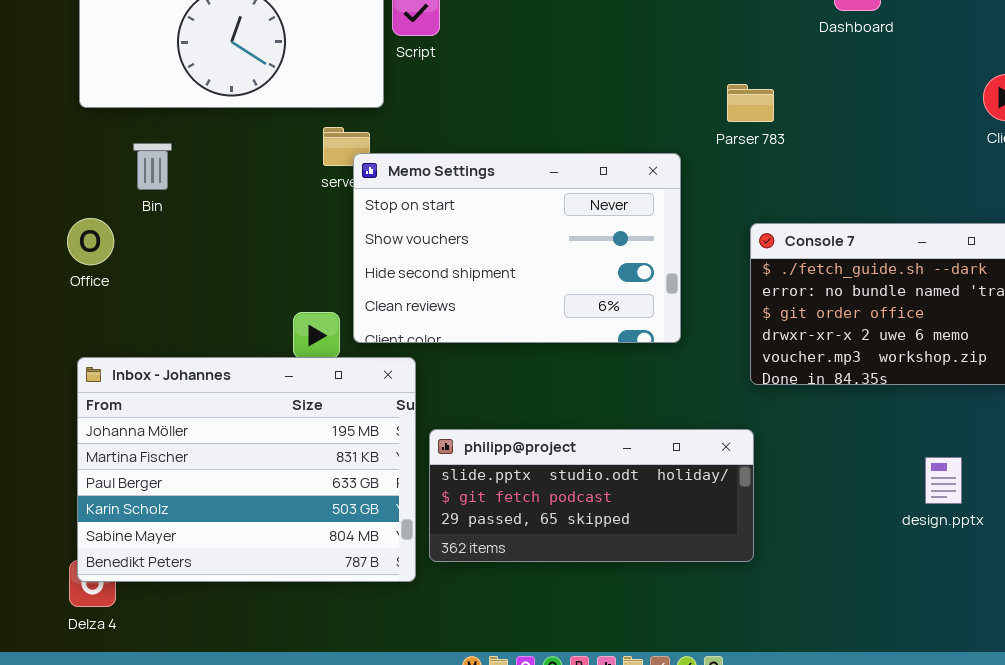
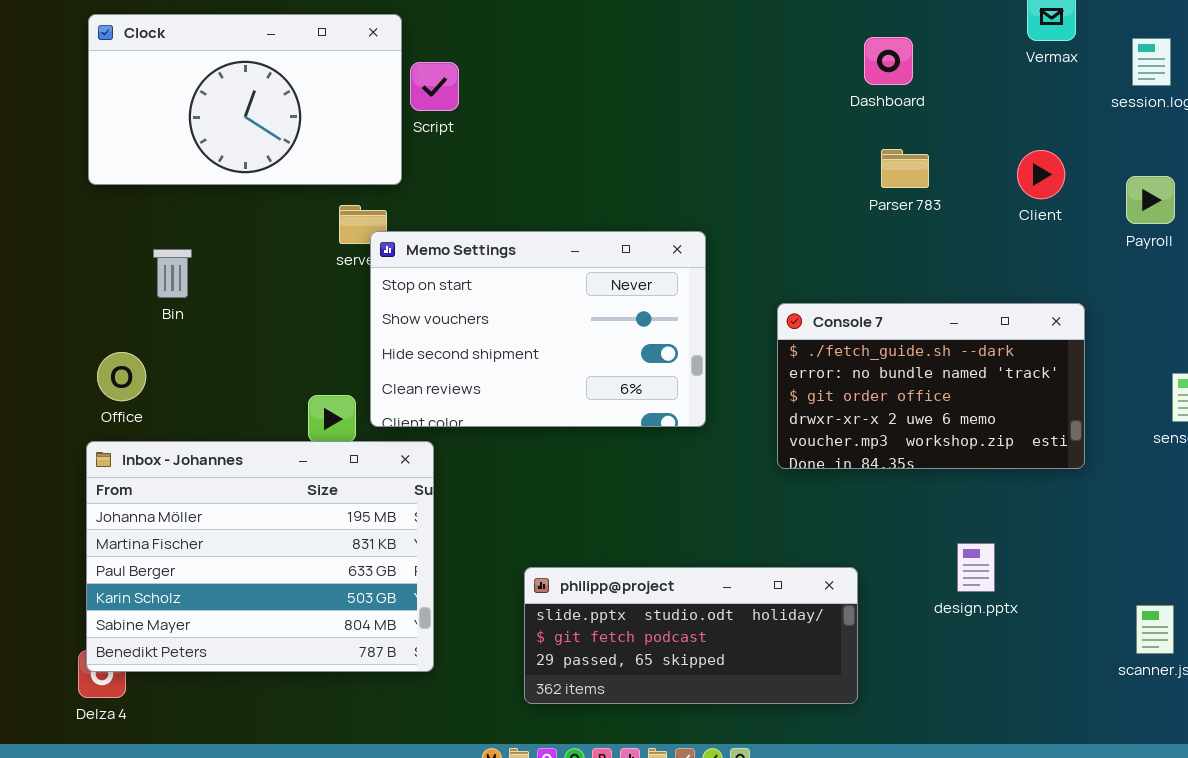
Parser 783: [727,84,774,122] -> [881,149,929,188], moved
Bin: [133,143,172,190] -> [153,249,192,298], moved
Office: [67,218,114,265] -> [97,352,146,401], moved
philipp@project: [429,429,754,562] -> [524,567,858,704], moved

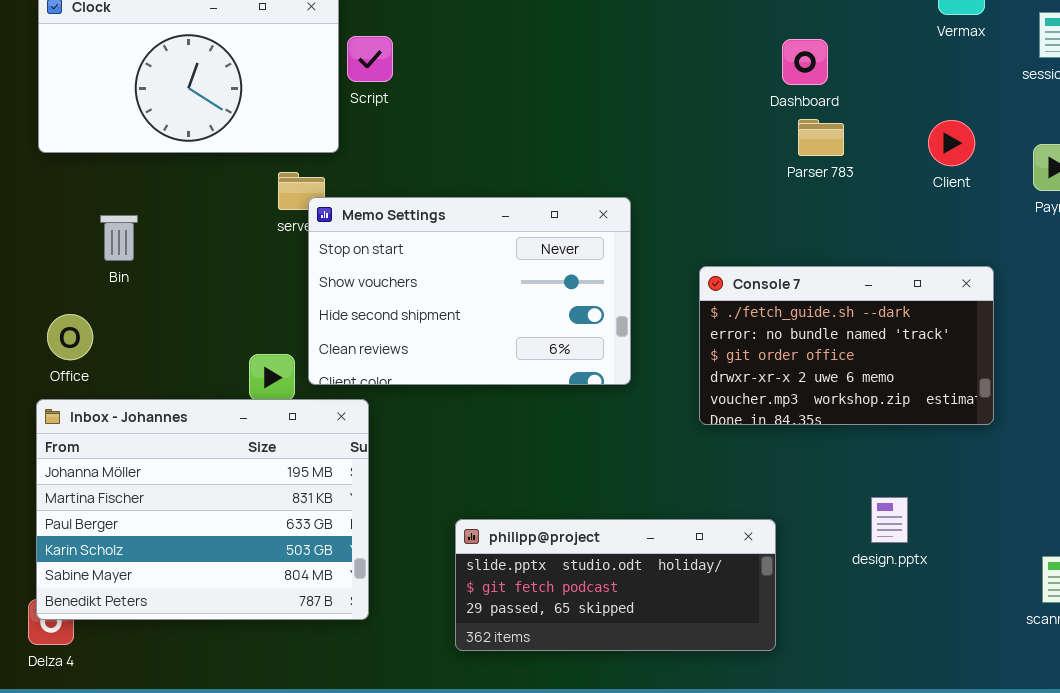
Dashboard: [864,37,913,85] -> [782,39,828,85], moved

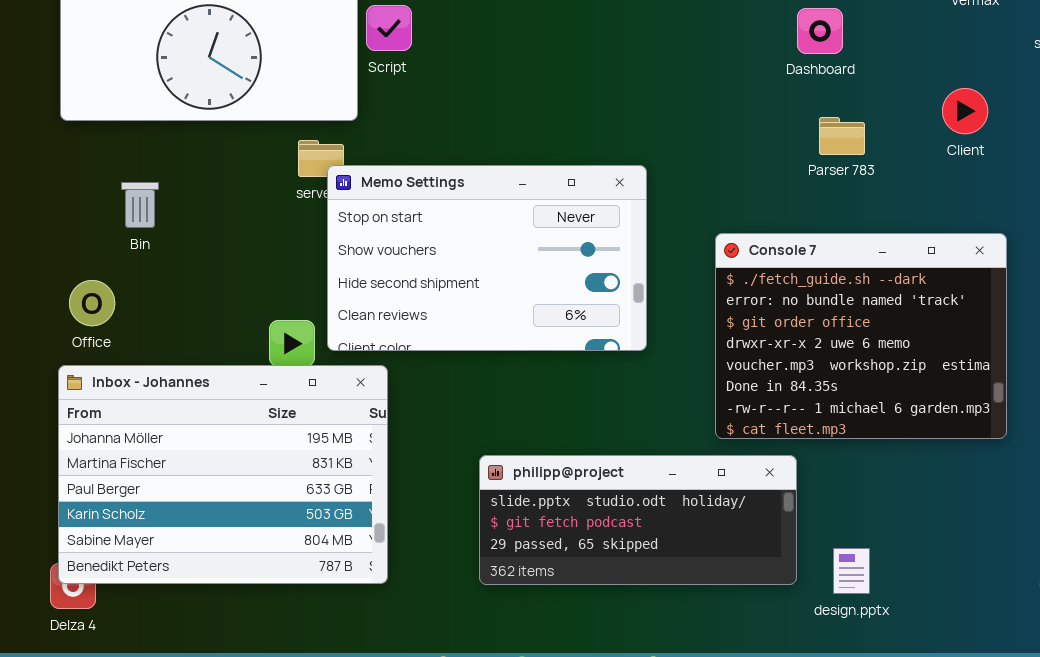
Parser 783: [798,119,844,156] -> [819,117,865,155], moved
Console 7: [699,266,994,425] -> [715,233,1007,439], resized
design.pptx: [871,497,908,543] -> [833,548,870,594], moved
philipp@project: [455,519,776,651] -> [479,455,797,585], moved

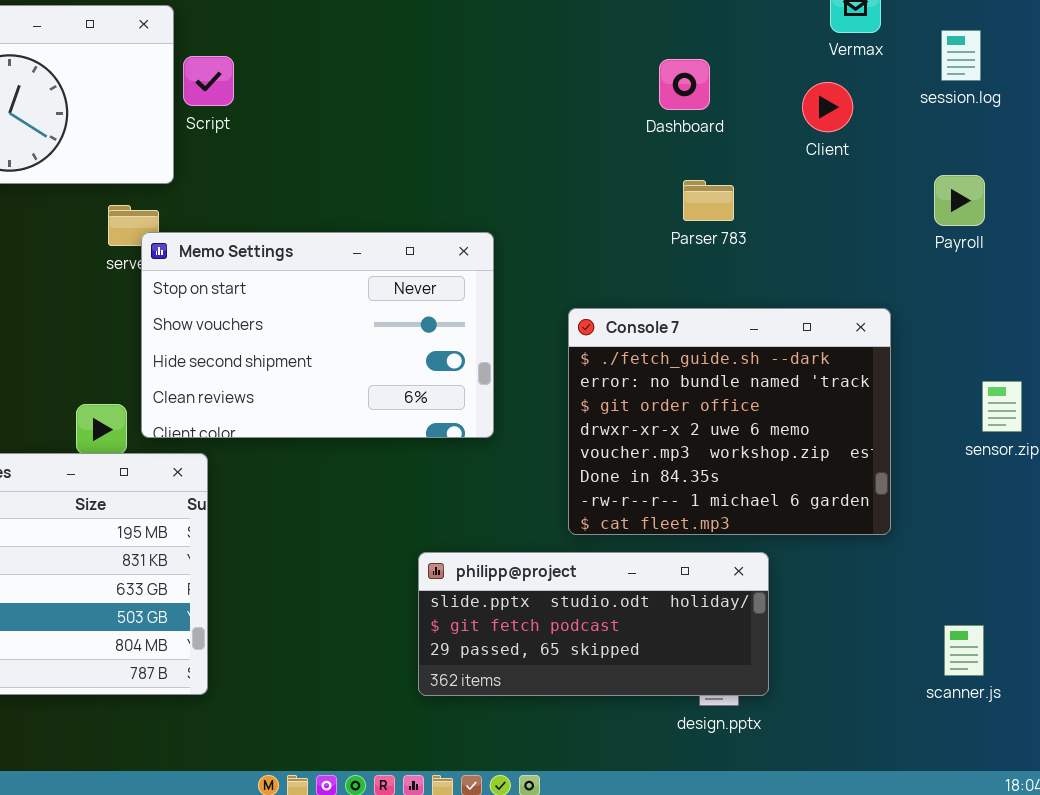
Client: [942,88,988,134] -> [802,82,853,132], moved
philipp@project: [479,455,797,585] -> [418,552,769,696], moved

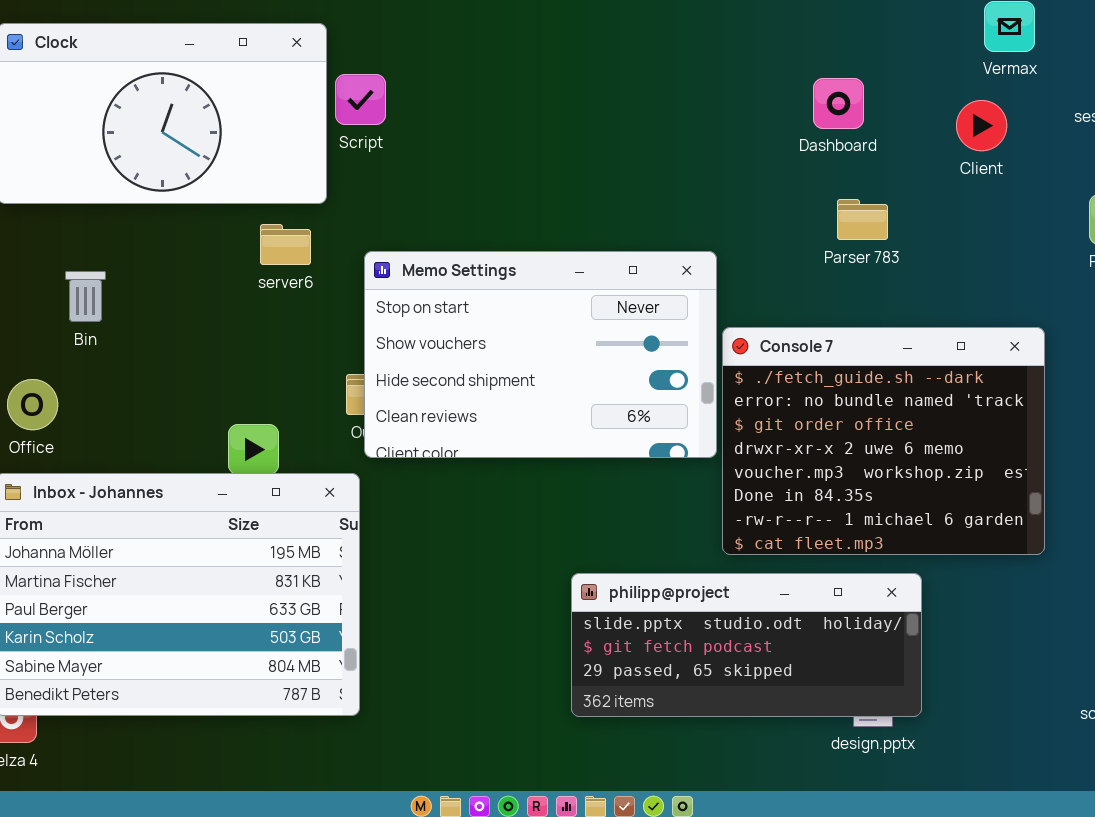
Memo Settings: [141,232,494,438] -> [364,251,717,458], moved

